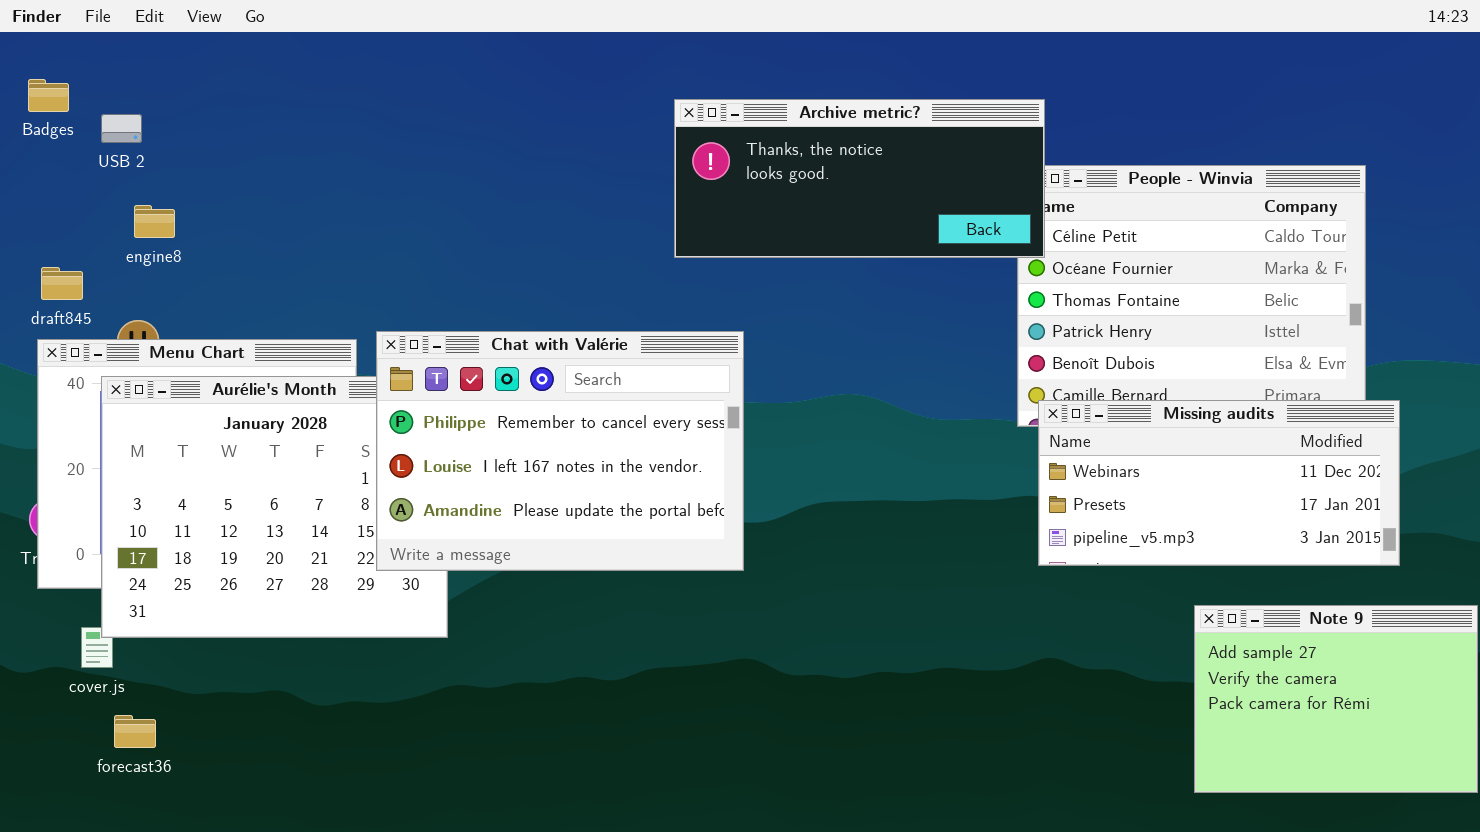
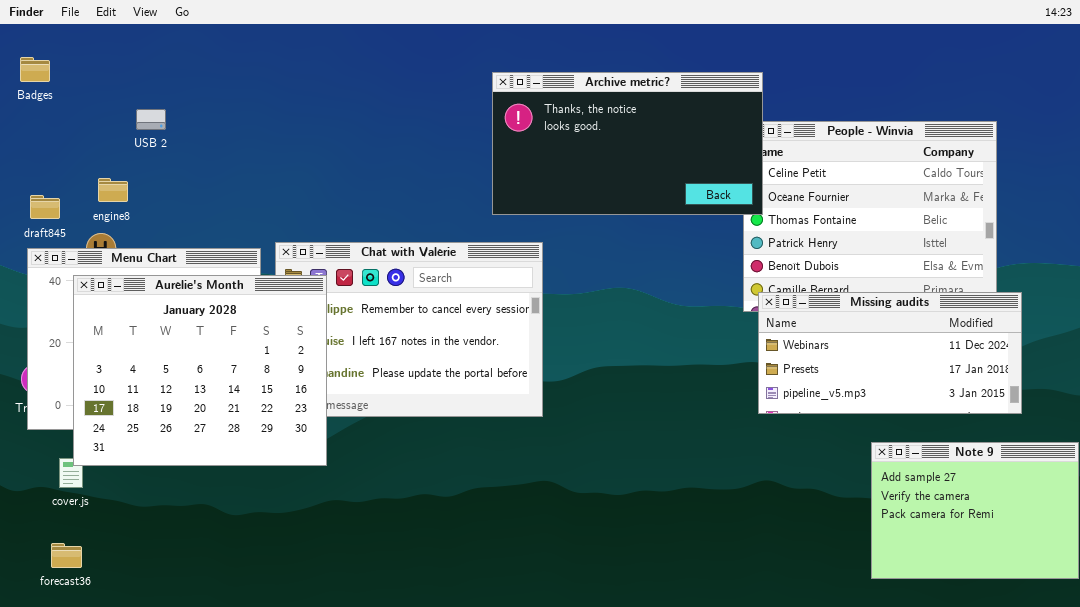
Archive metric?: [674,99,1045,258] -> [492,72,763,215], resized
USB 2: [101,114,142,143] -> [136,109,166,130], moved
engine8: [134,205,175,238] -> [98,178,128,202], moved
Aurélie's Month: [101,376,448,638] -> [73,275,327,466], raised
forecast36: [114,715,156,748] -> [51,543,82,568], moved

